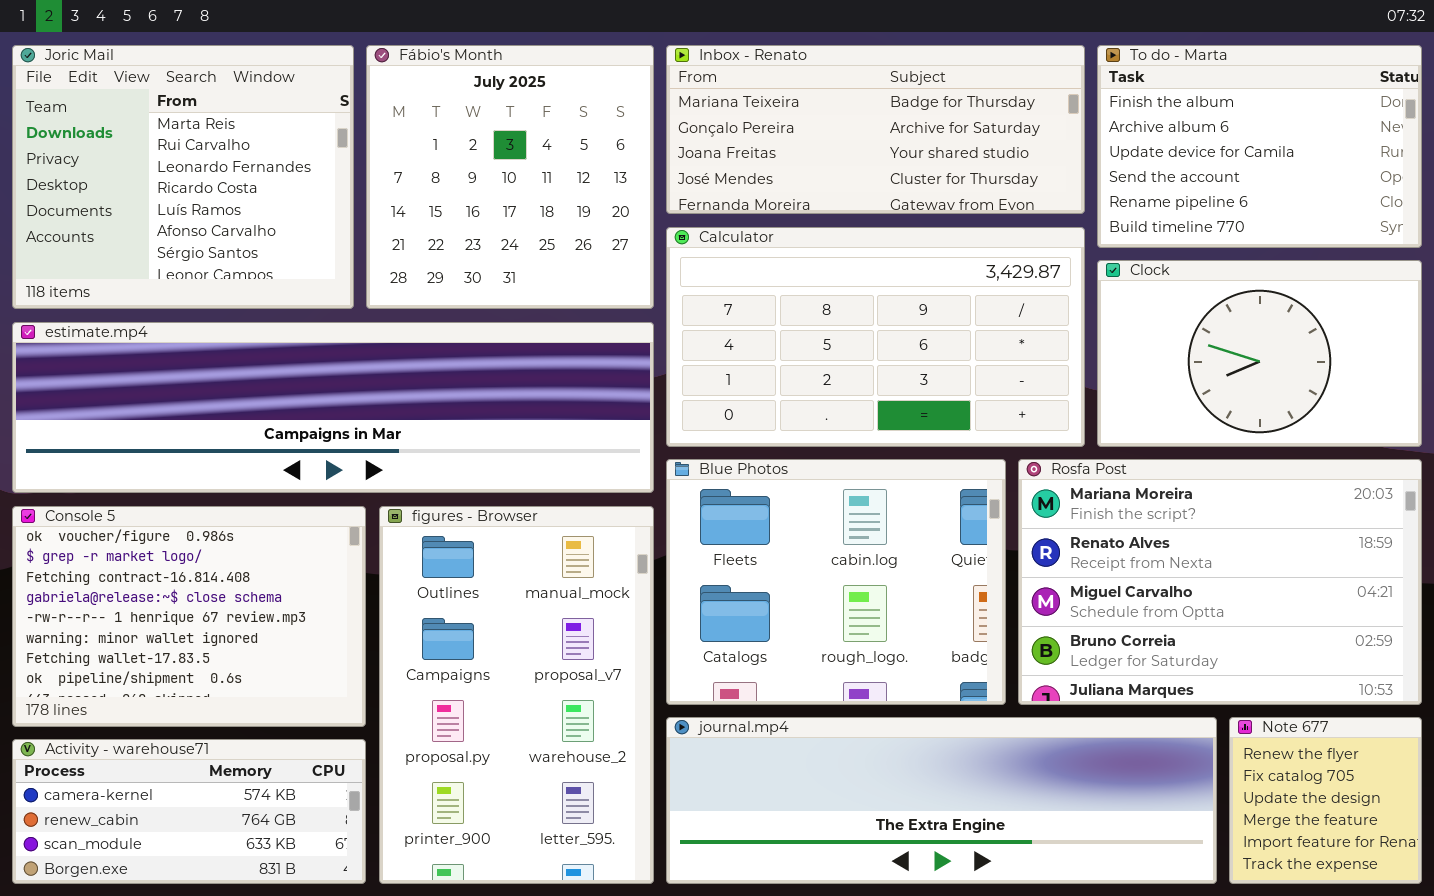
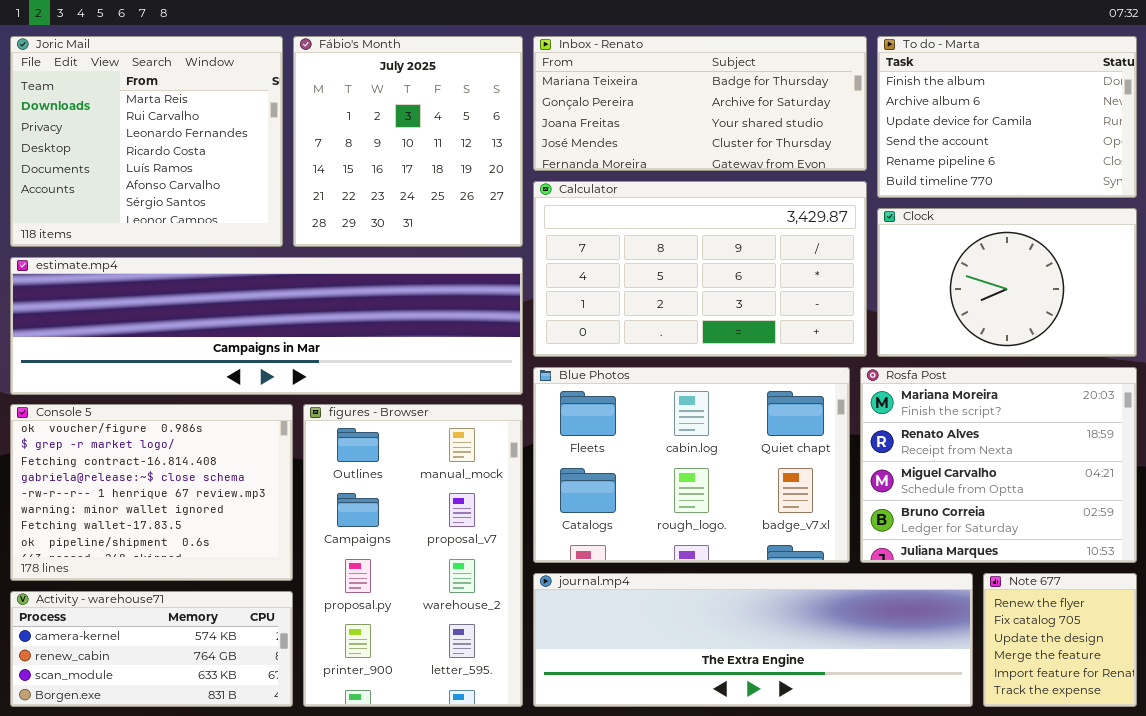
Blue Photos: [666,459,1006,705] -> [533,367,850,563], resized
Rosfa Post: [1018,459,1422,705] -> [860,367,1137,563], resized

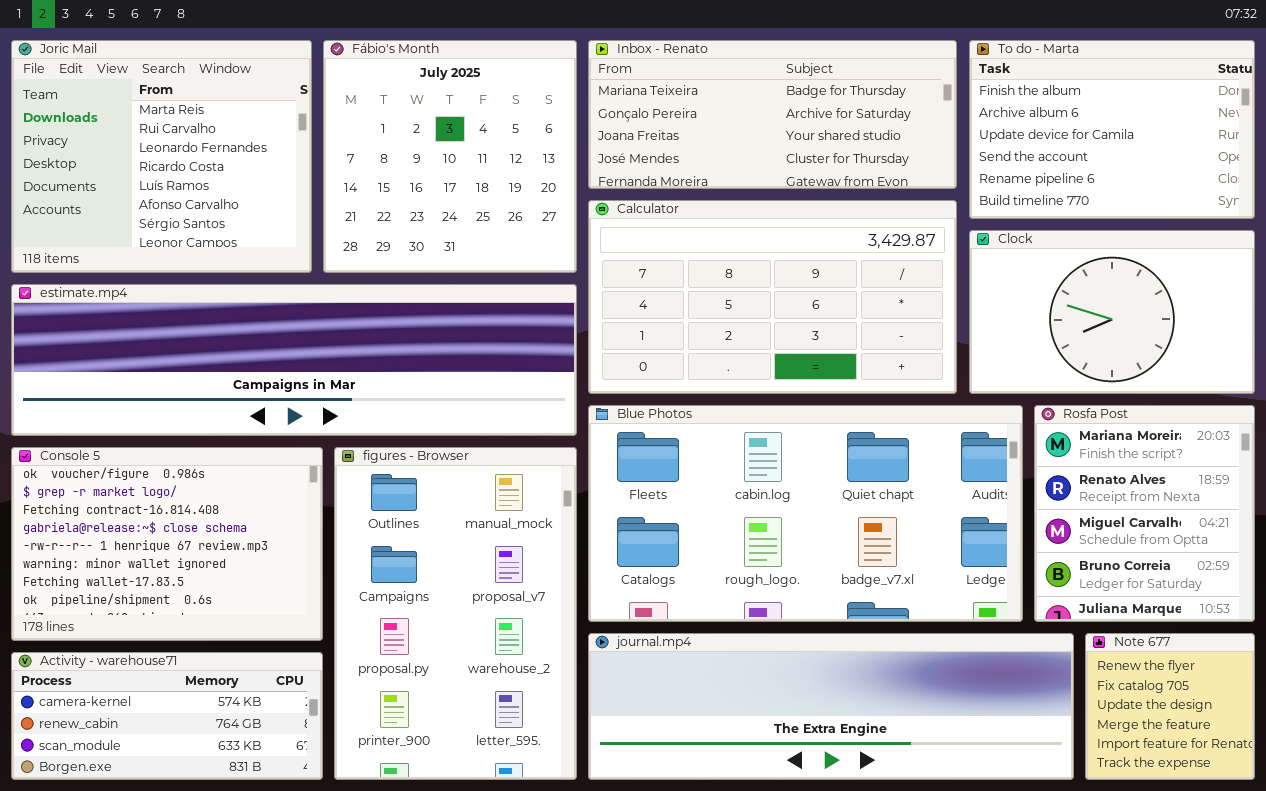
Blue Photos: [533,367,850,563] -> [588,405,1023,622], resized
Rosfa Post: [860,367,1137,563] -> [1034,405,1255,622], resized

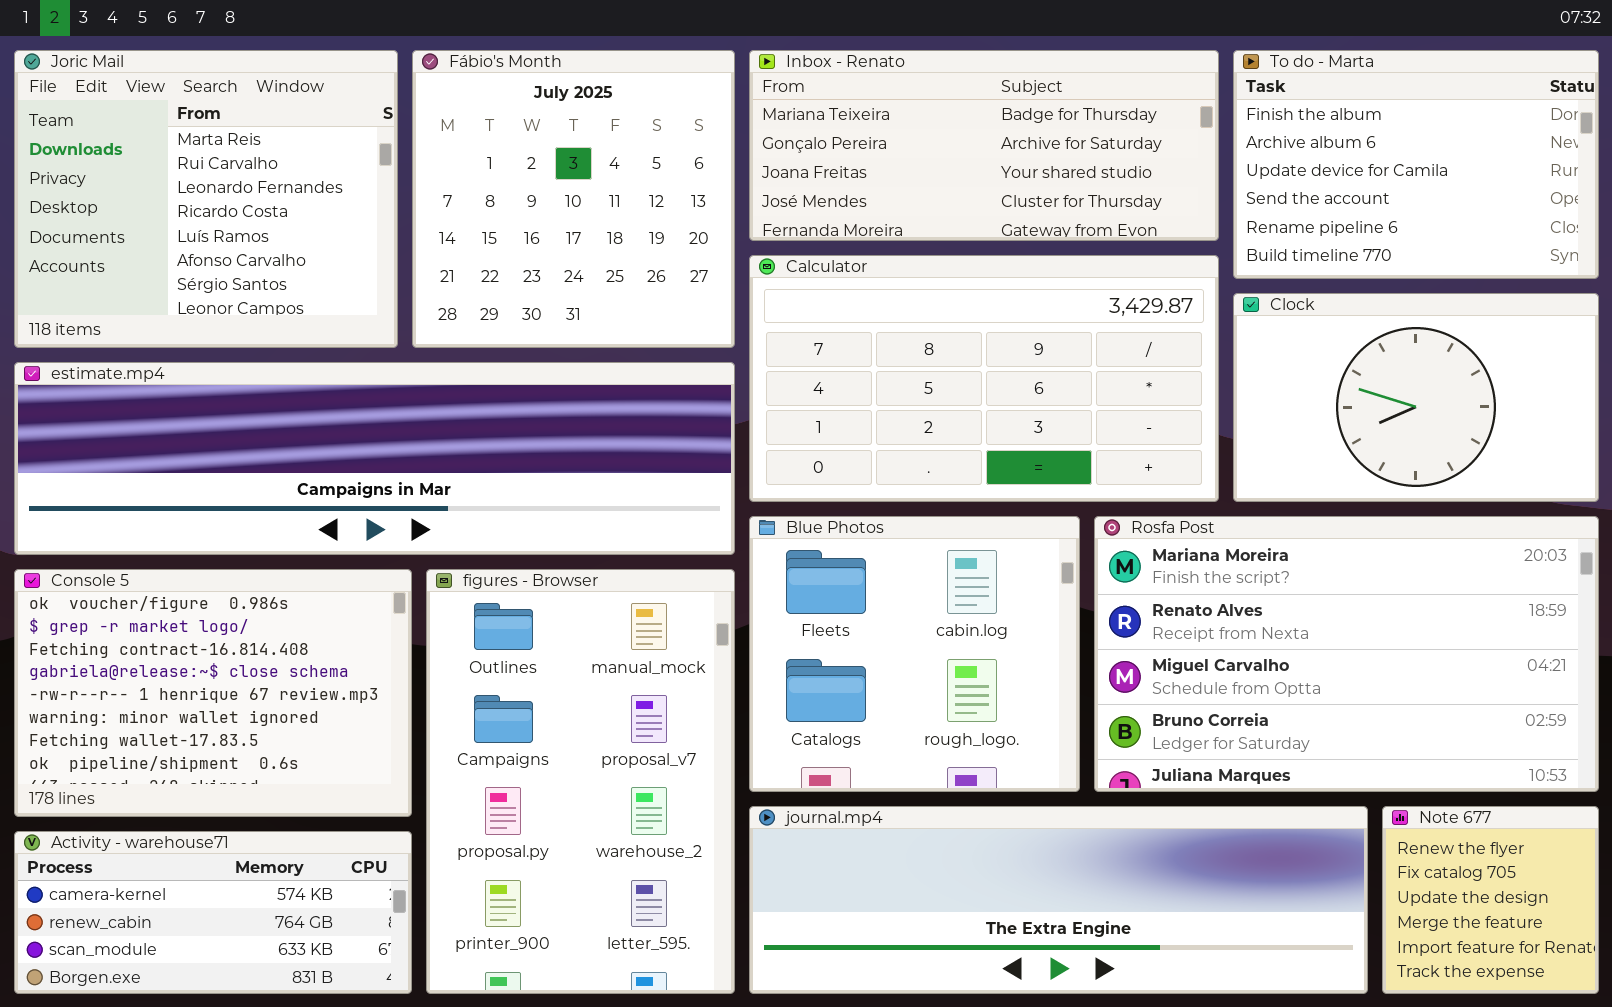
Blue Photos: [588,405,1023,622] -> [749,516,1080,792], resized
Rosfa Post: [1034,405,1255,622] -> [1094,516,1599,792], resized

